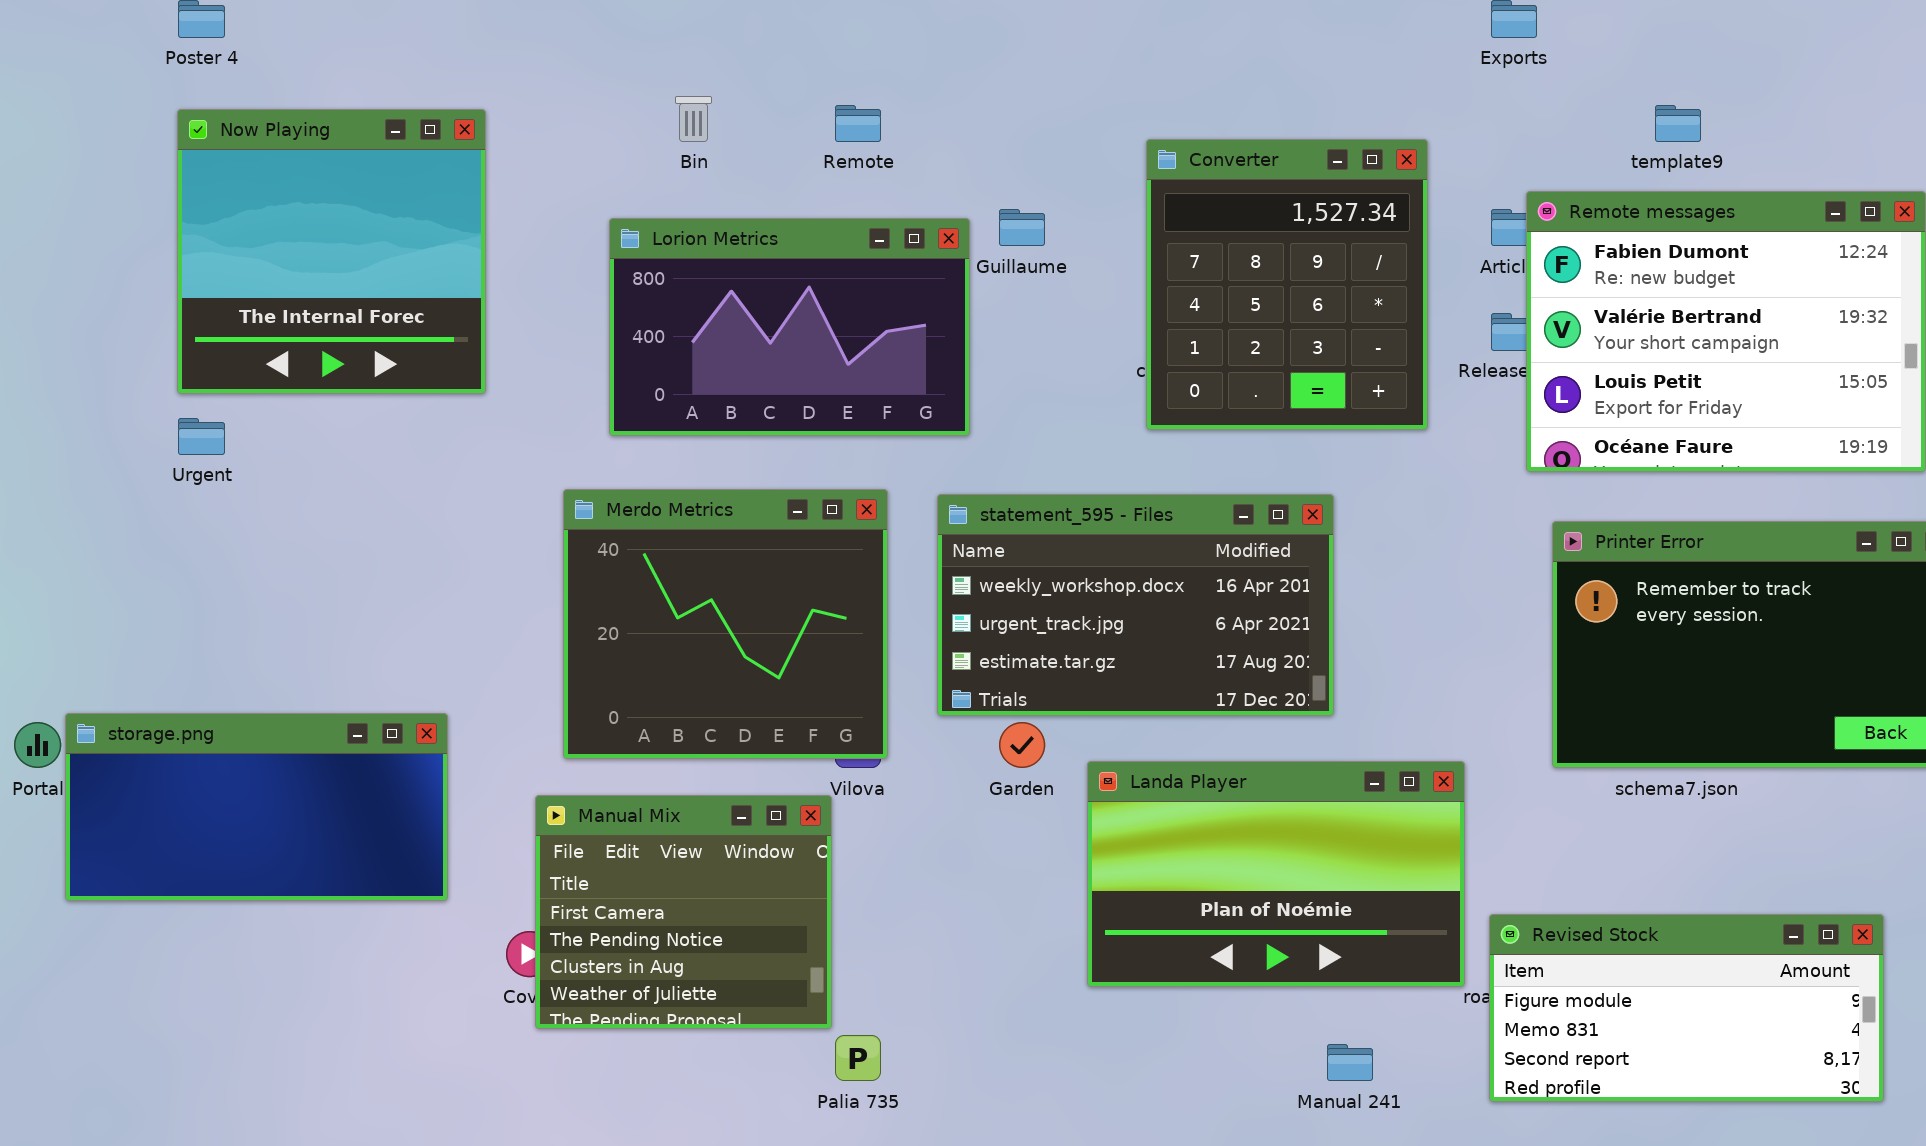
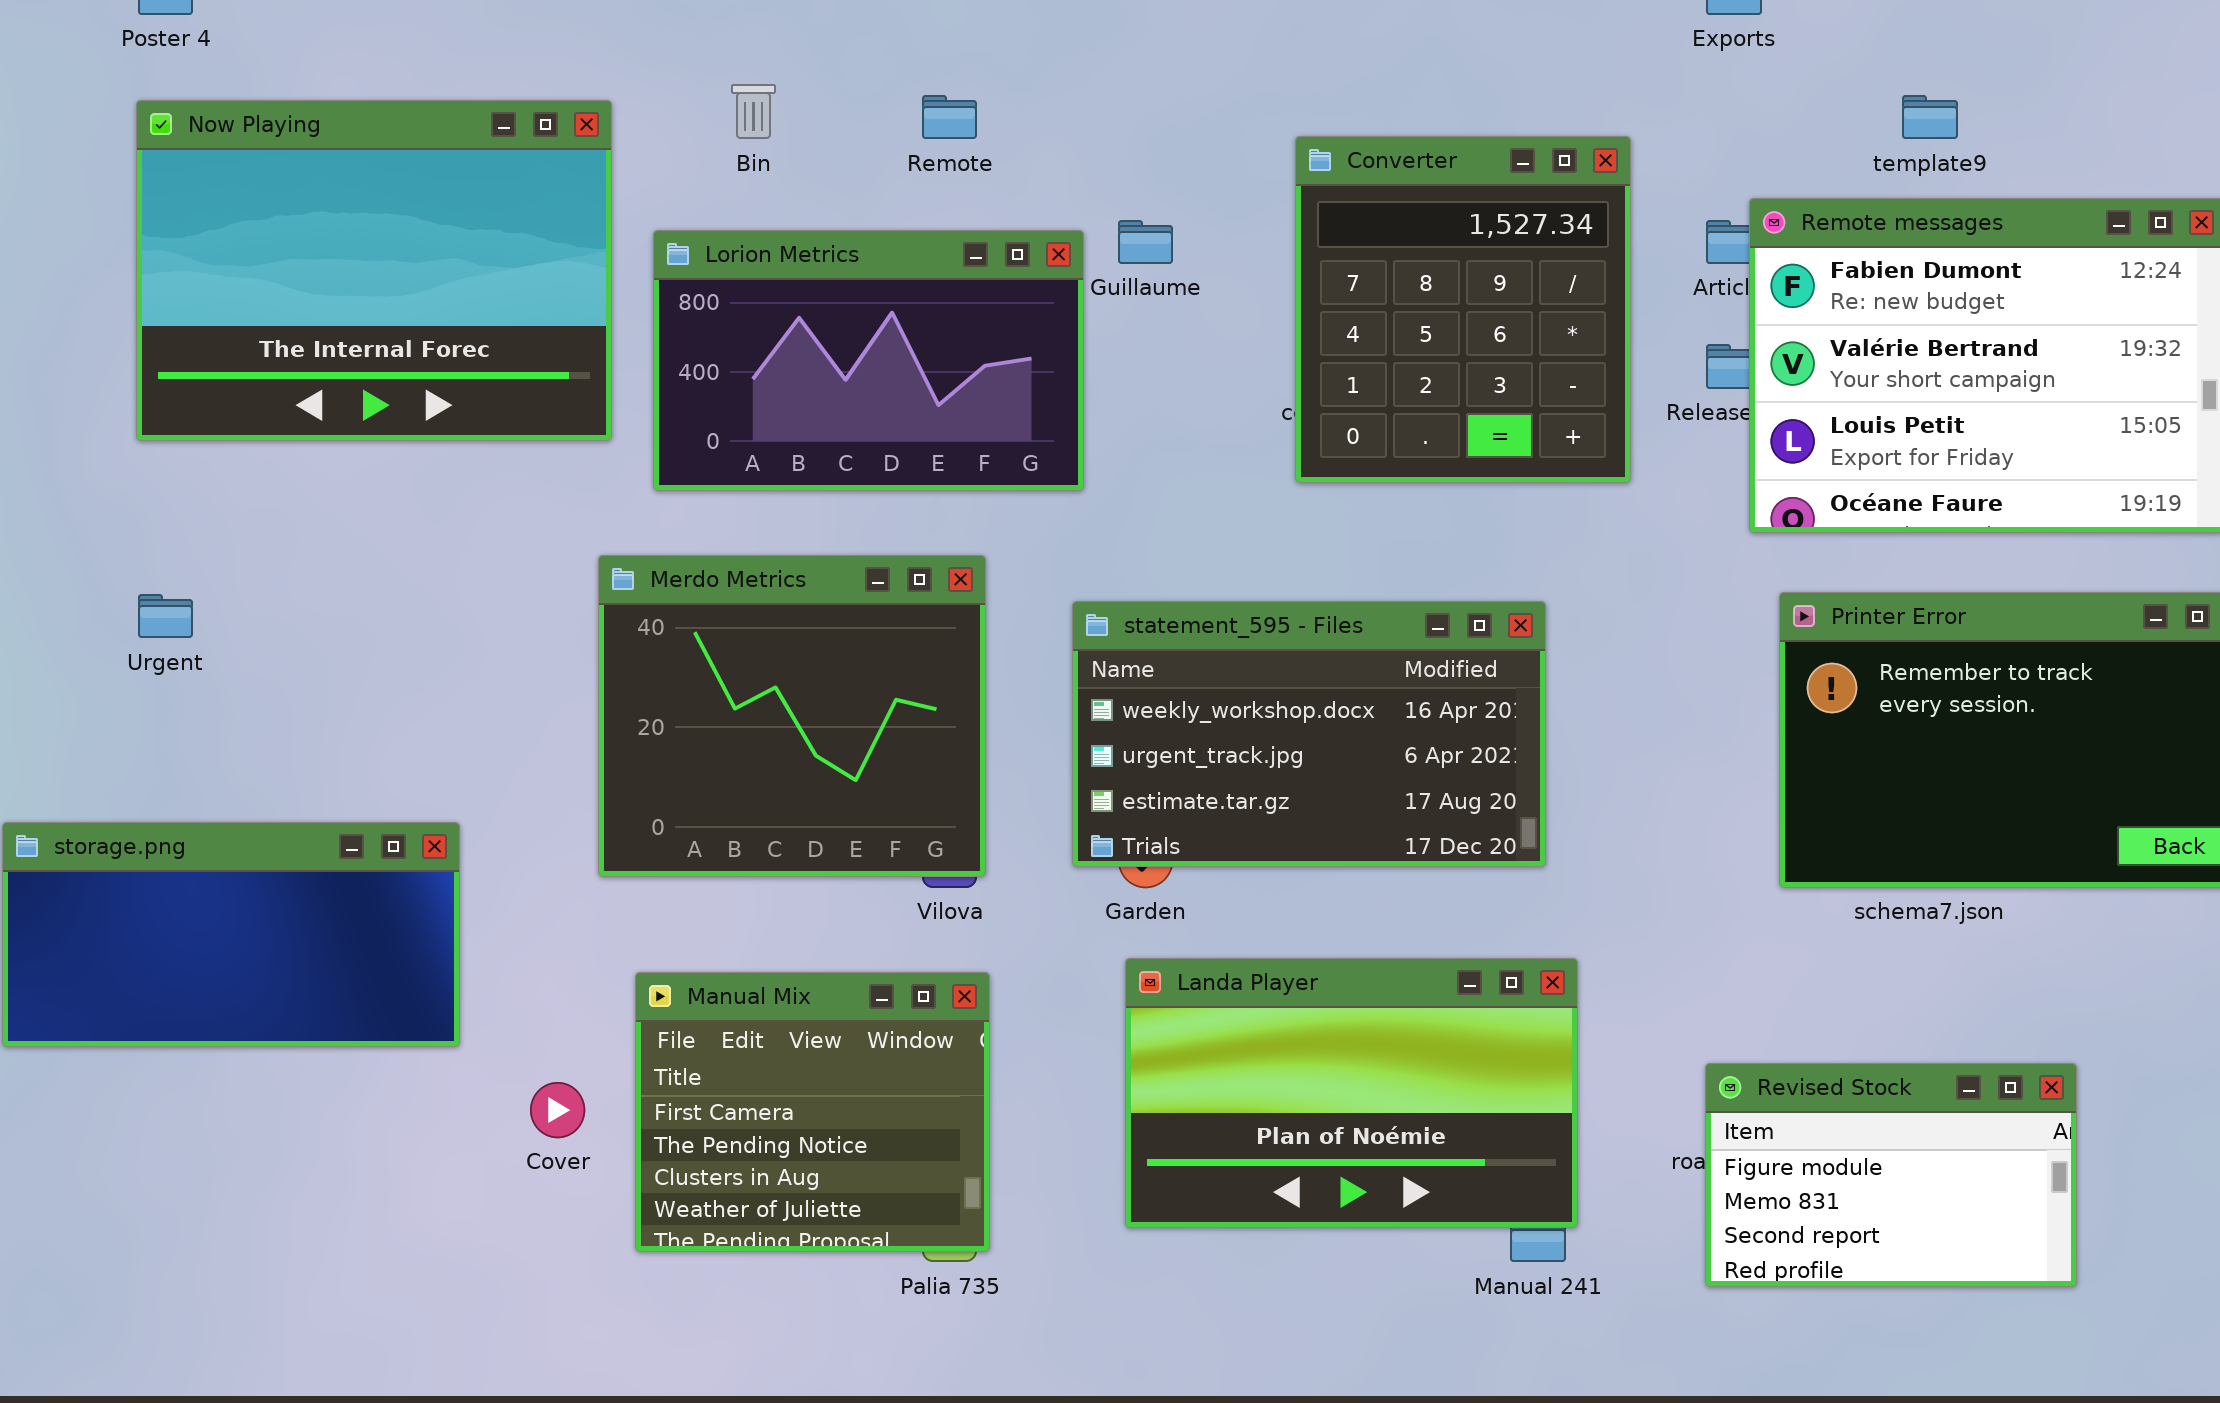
Now Playing: [177,109,486,394] -> [136,100,612,441], resized
Urgent: [178,418,225,455] -> [138,594,193,638], moved
statement_595 - Files: [937,494,1334,716] -> [1072,601,1546,867], moved
Landa Player: [1087,761,1465,987] -> [1125,958,1578,1228], moved
Manual Mix: [535,795,832,1029] -> [635,972,990,1252], moved
Revised Stock: [1489,914,1884,1102] -> [1705,1063,2077,1287], resized

